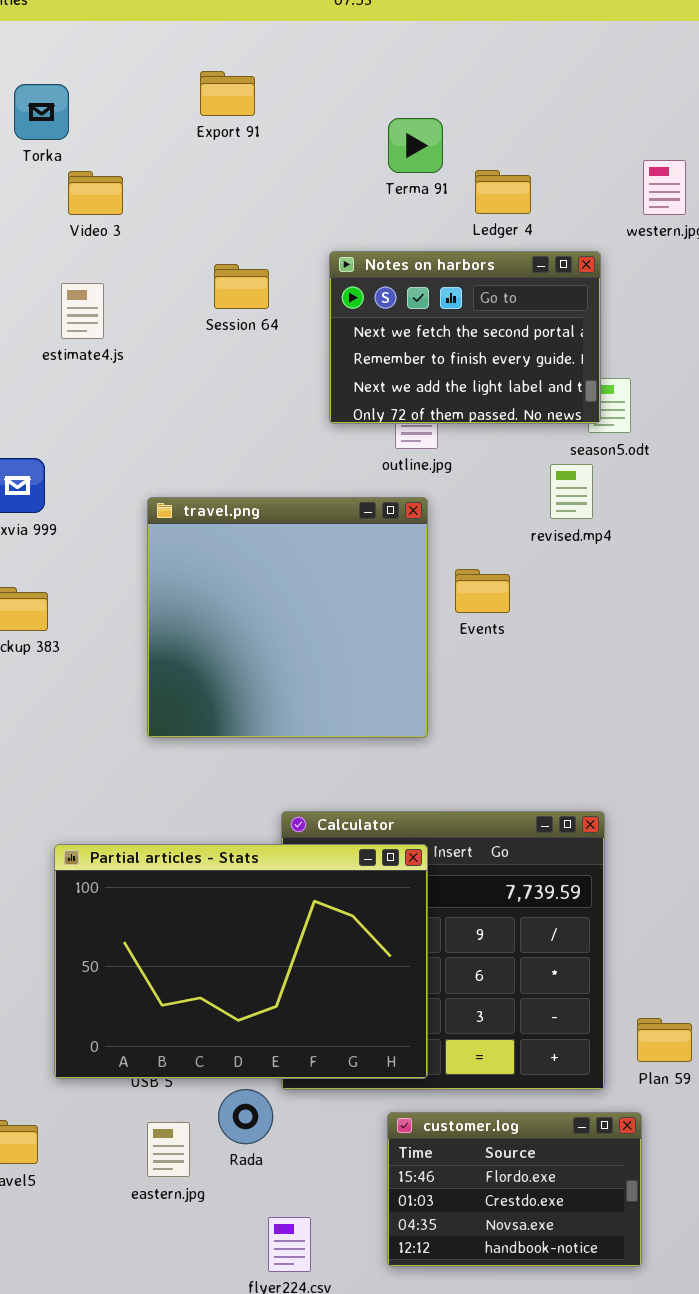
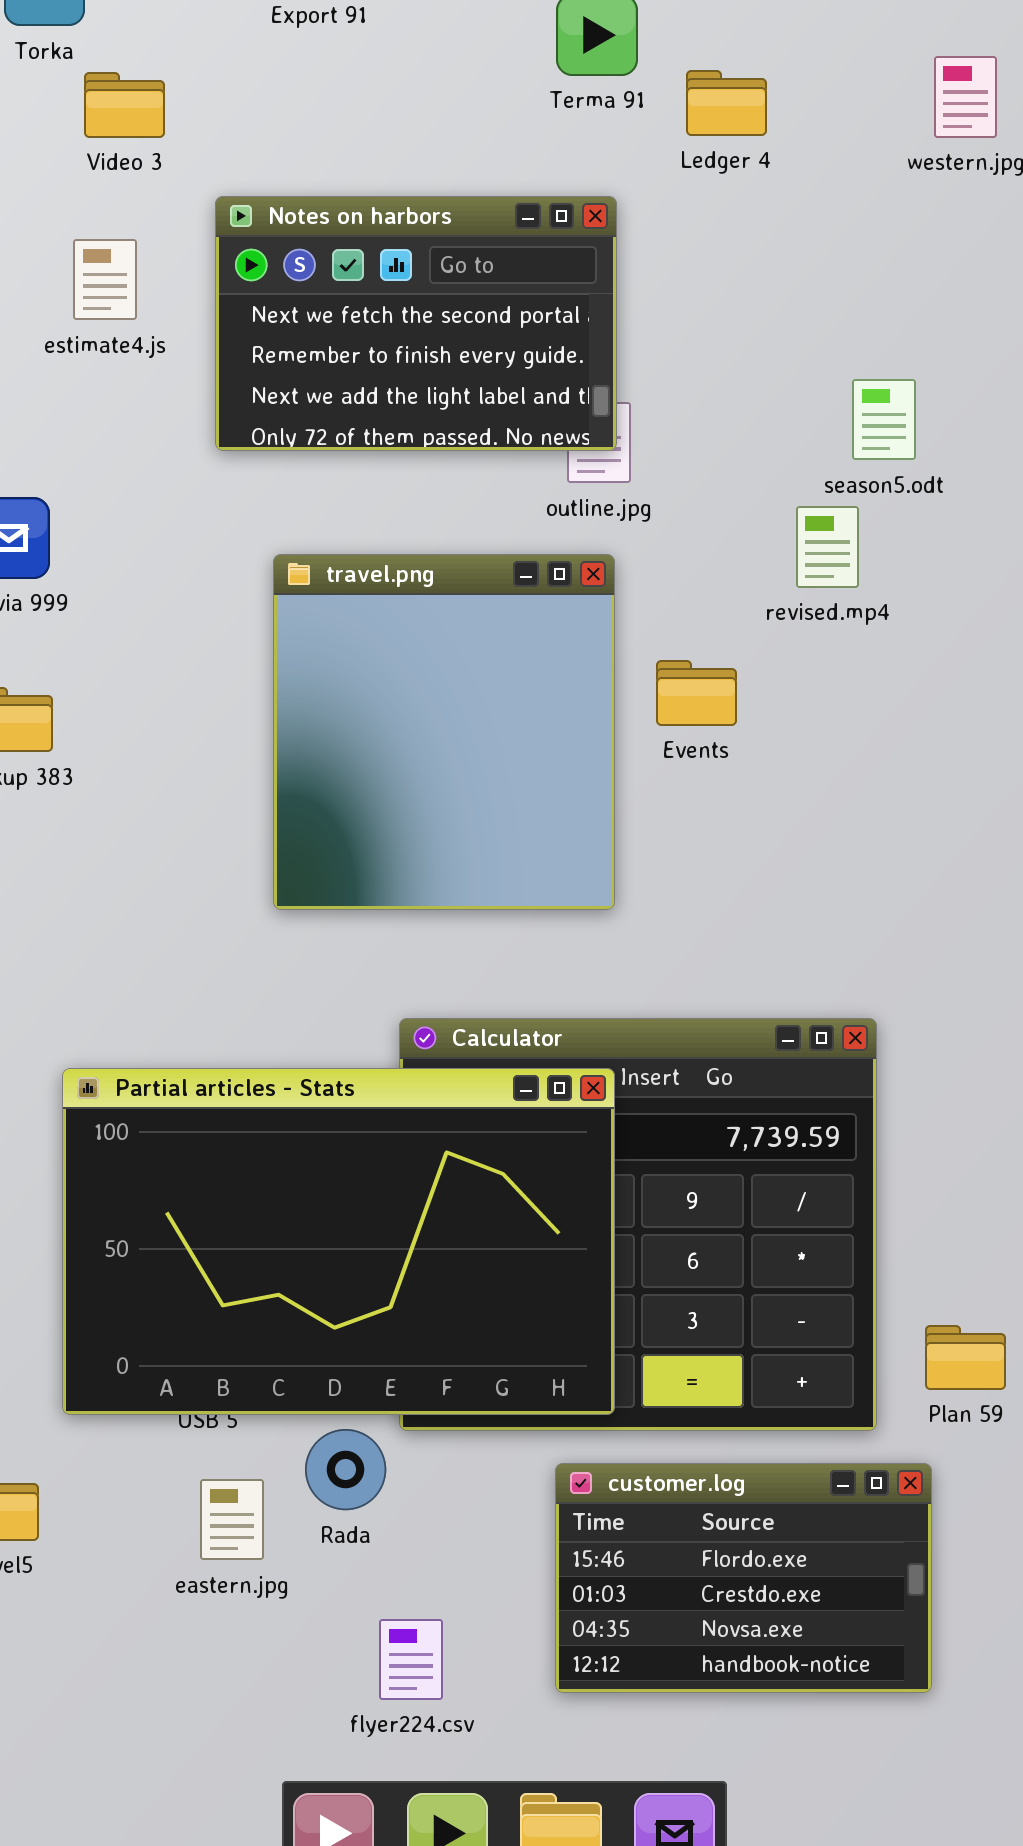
Notes on harbors: [329,251,601,424] -> [215,196,617,451], moved
travel.png: [147,497,428,738] -> [273,554,615,910], resized

